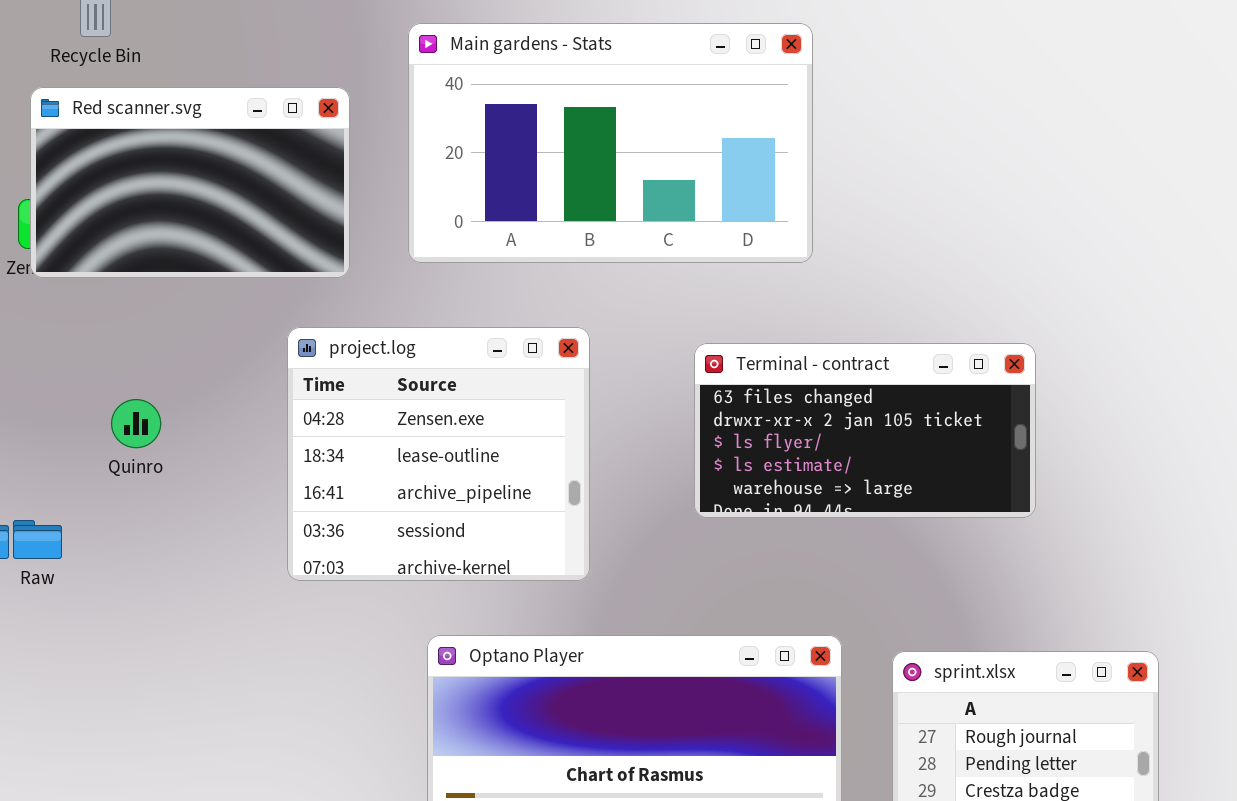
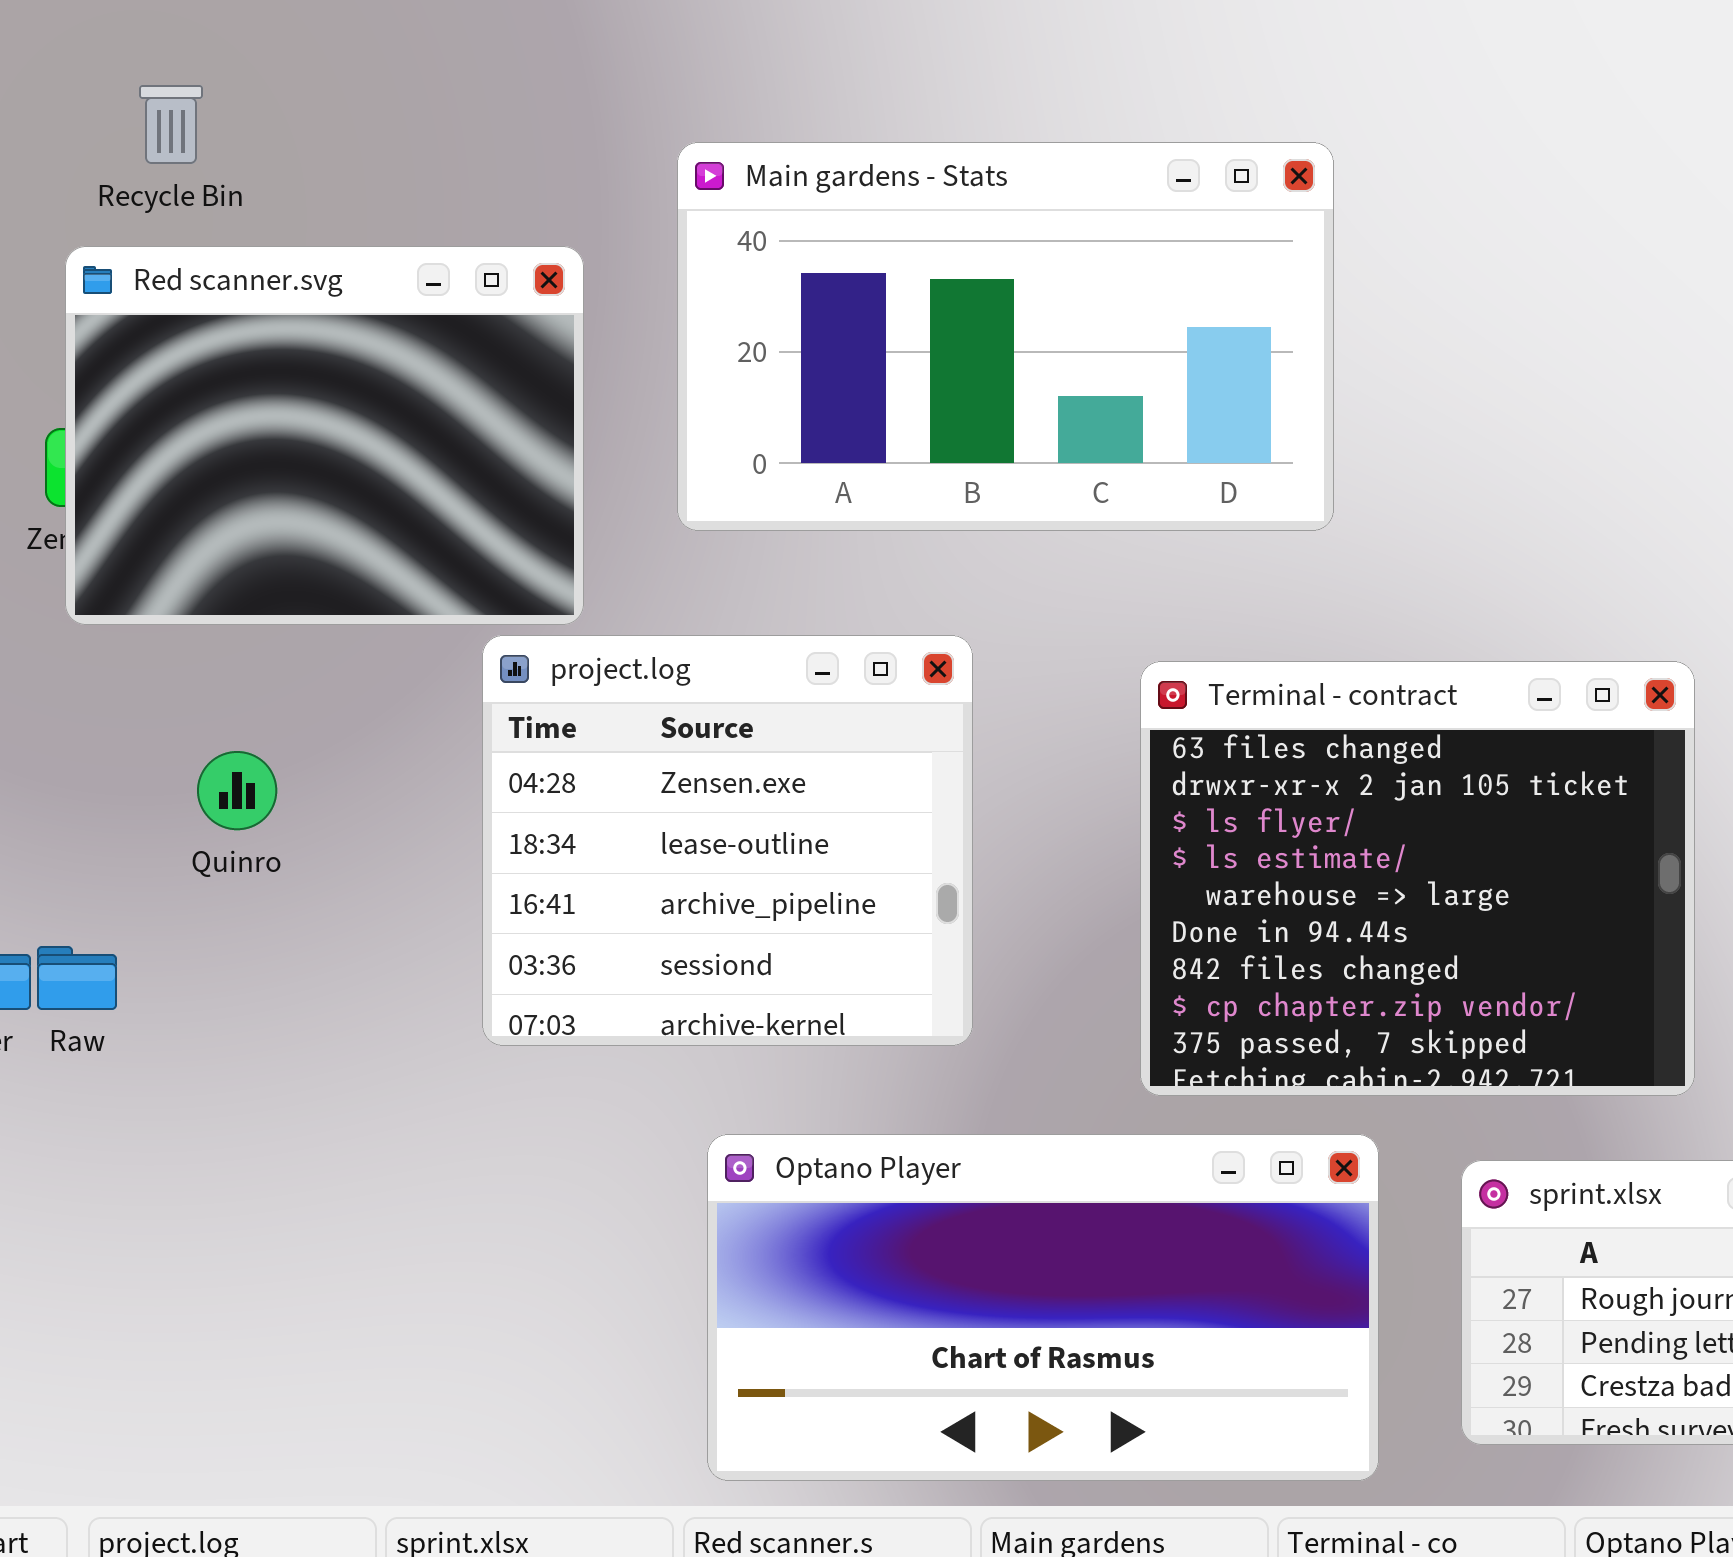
Red scanner.svg: [30,87,350,278] -> [65,246,584,625], resized
Terminal - contract: [694,343,1036,518] -> [1140,661,1695,1096], resized

